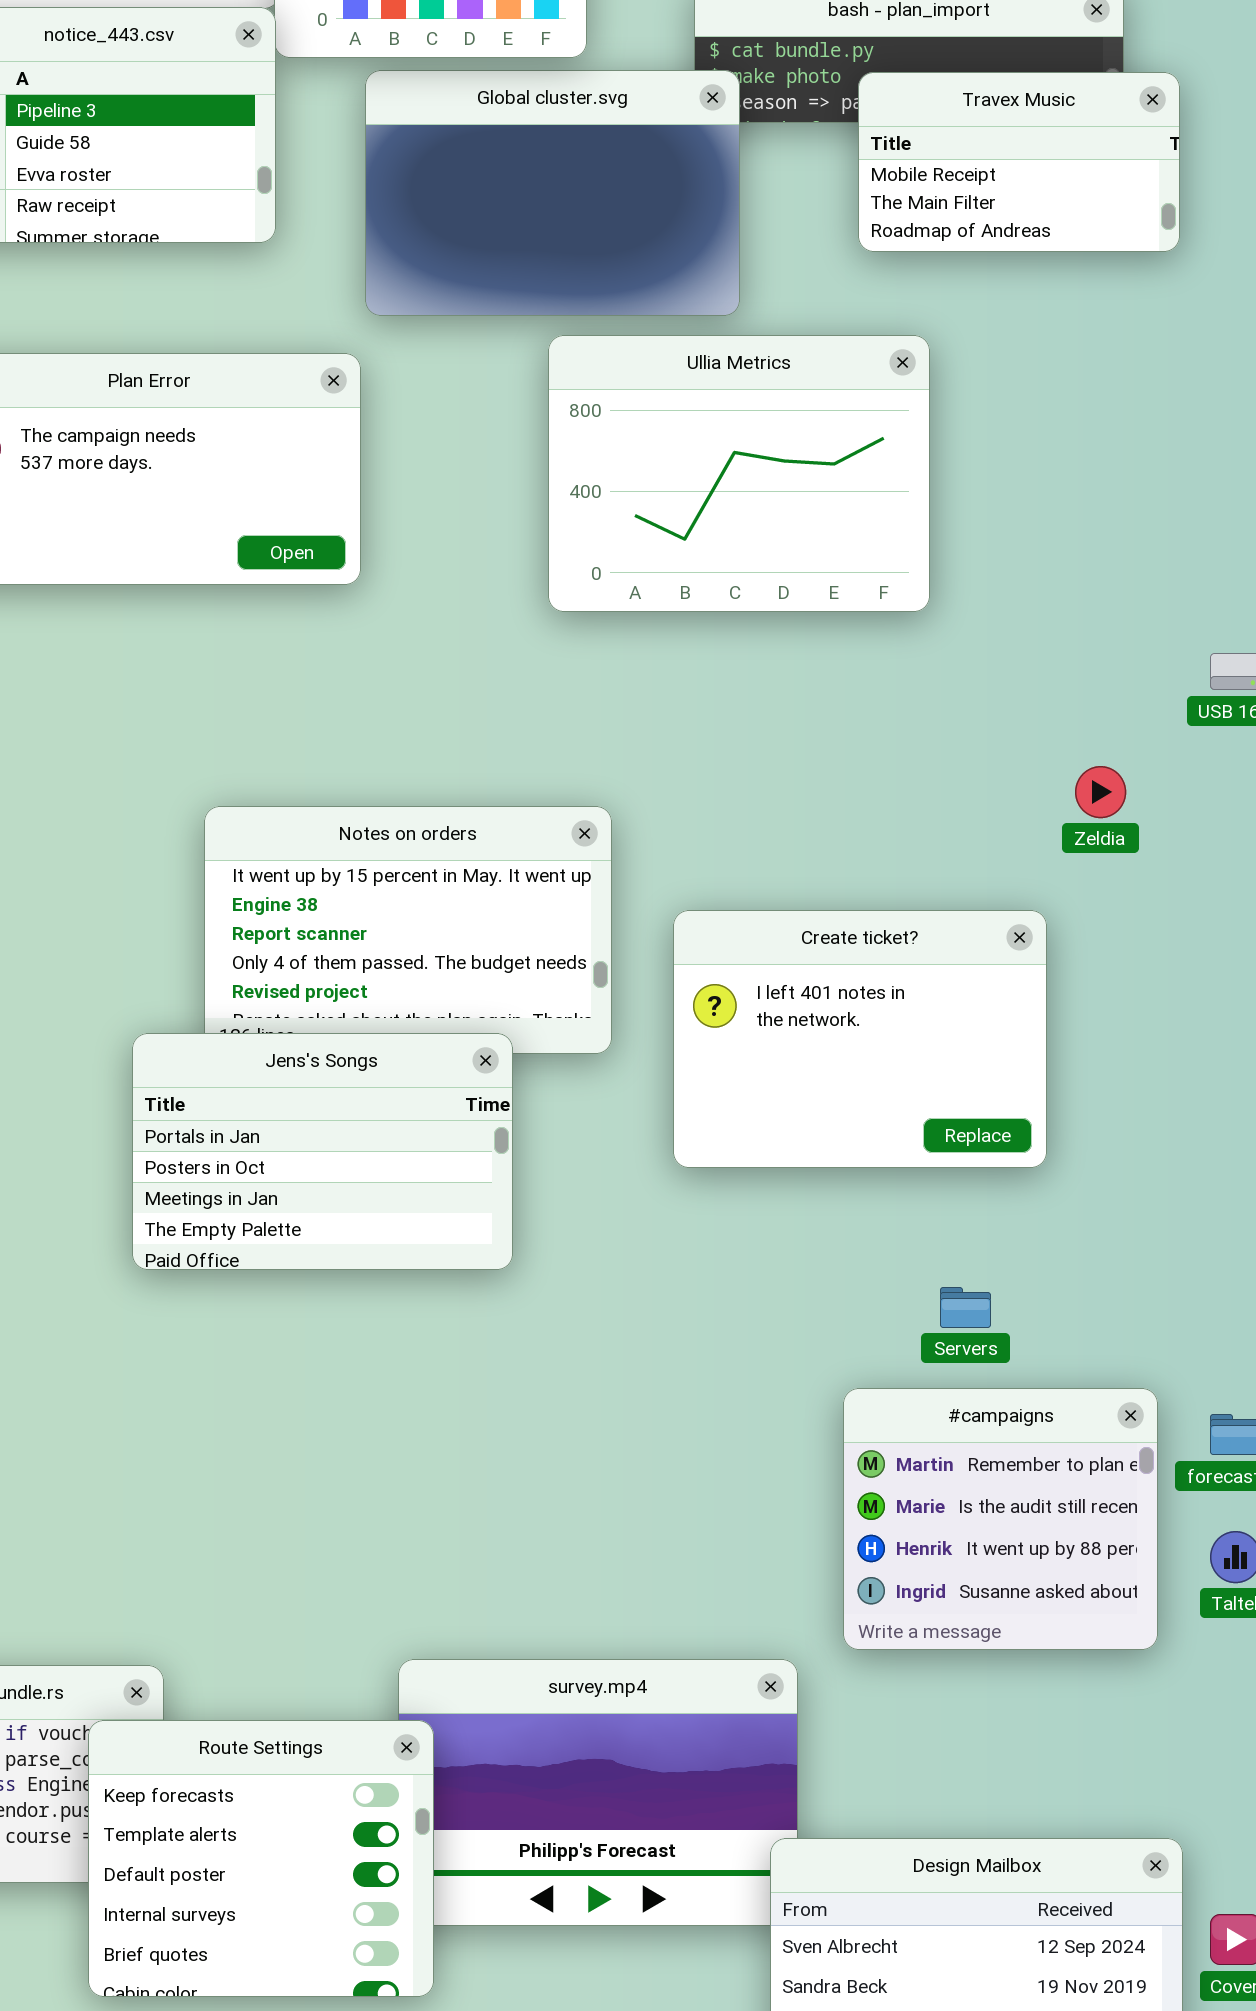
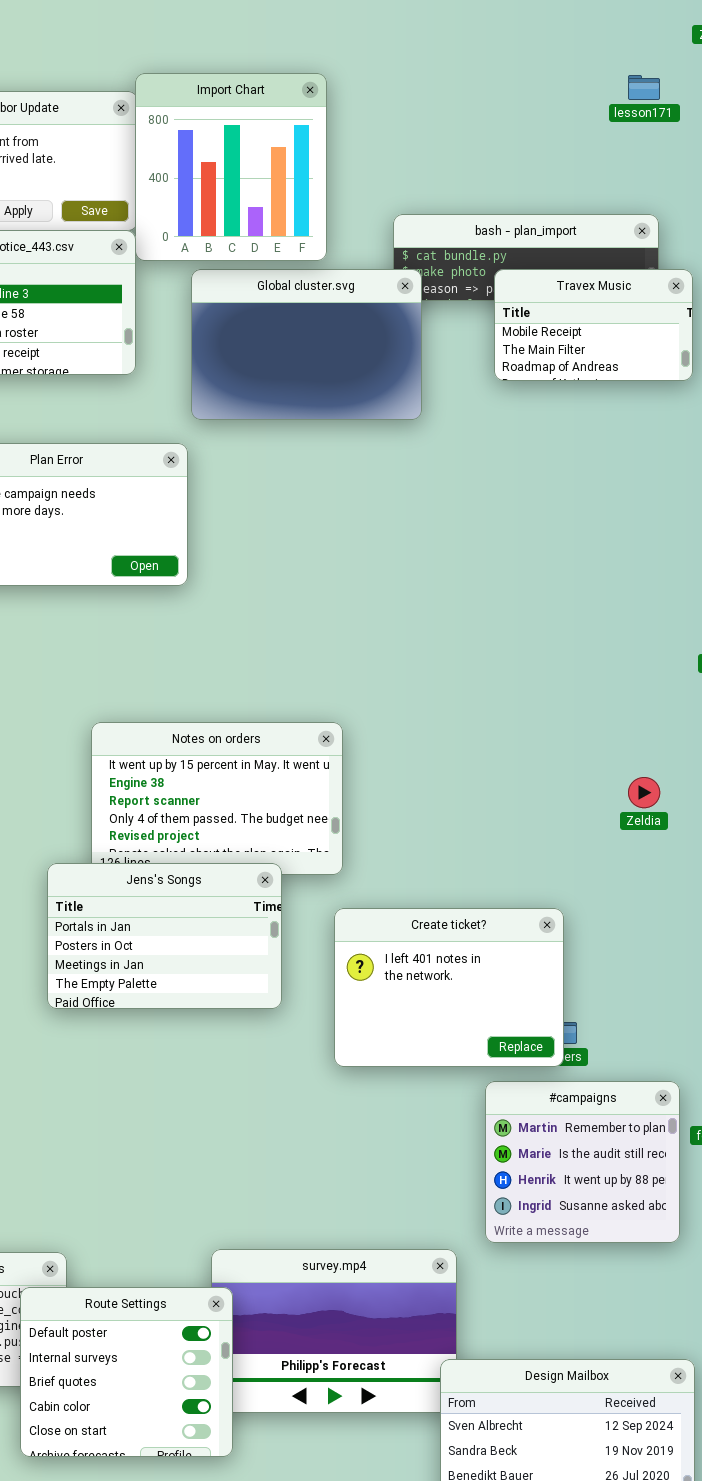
Ullia Metrics: [548,335,930,612] -> none, closed
Zeldia: [1075,766,1126,818] -> [628,777,660,808], moved
Create ticket?: [673,910,1047,1168] -> [334,908,564,1067], moved
Route Settings: [88,1720,434,1997] -> [20,1287,233,1457], scrolled down 2 rows

